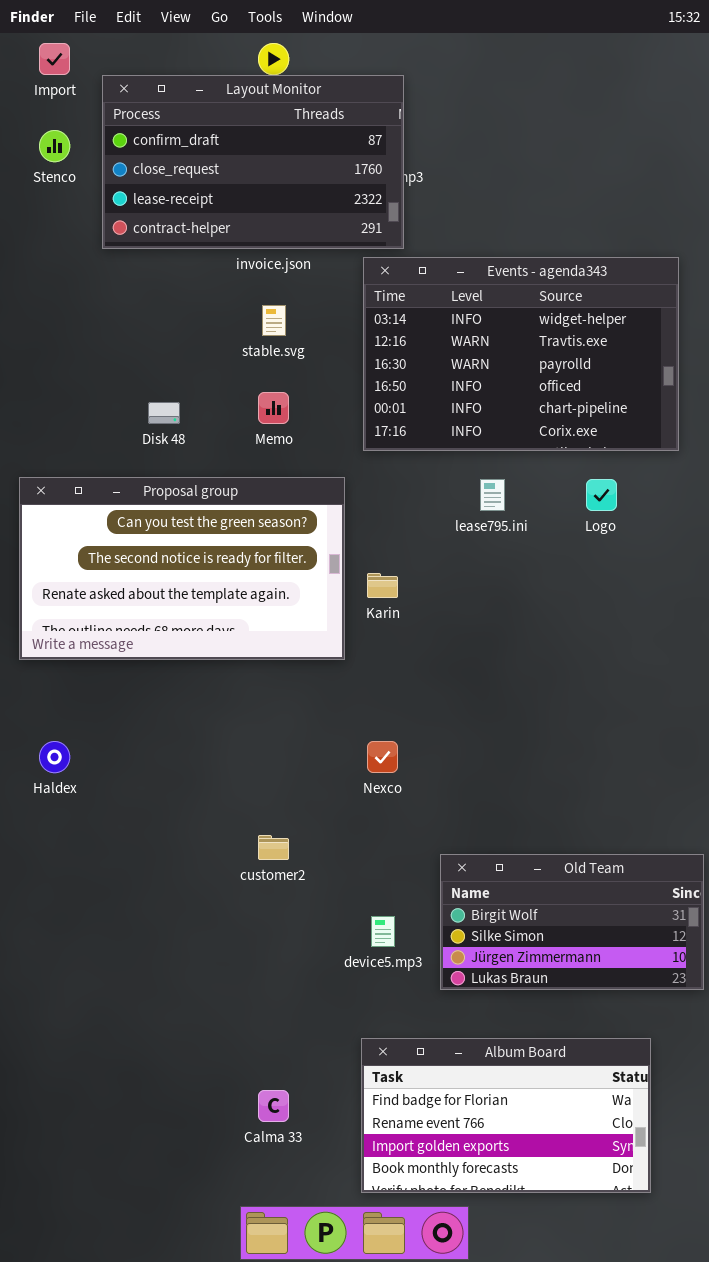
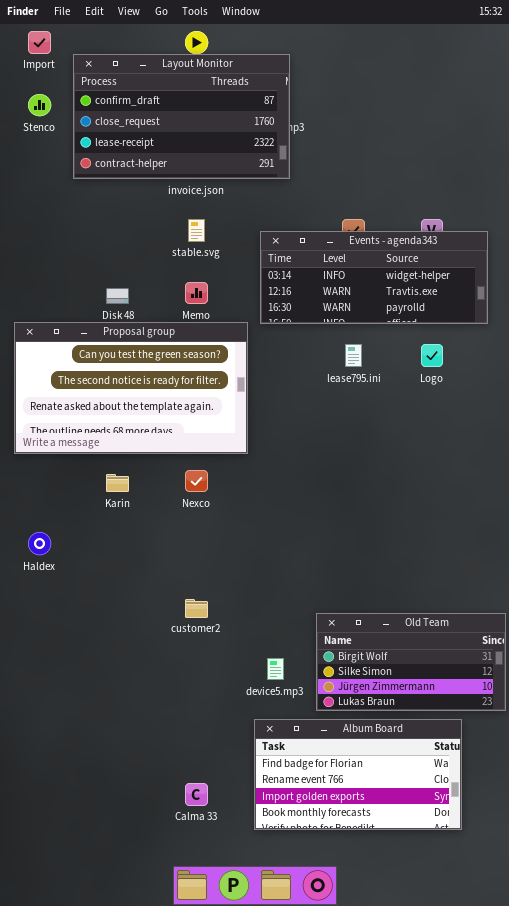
Events - agenda343: [363,257,679,451] -> [260,231,488,324], resized
Proposal group: [19,477,345,660] -> [14,322,248,454], moved
Karin: [367,573,398,598] -> [106,474,129,492], moved
Nexco: [367,741,398,773] -> [185,470,208,492], moved
Album Board: [361,1038,651,1193] -> [254,719,462,830], moved

